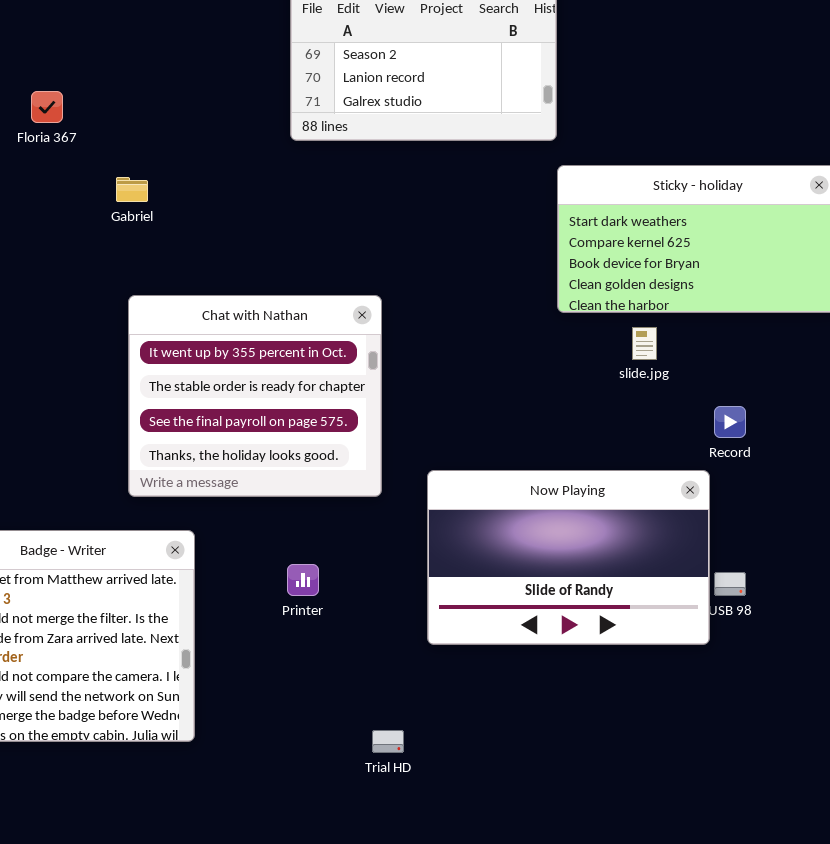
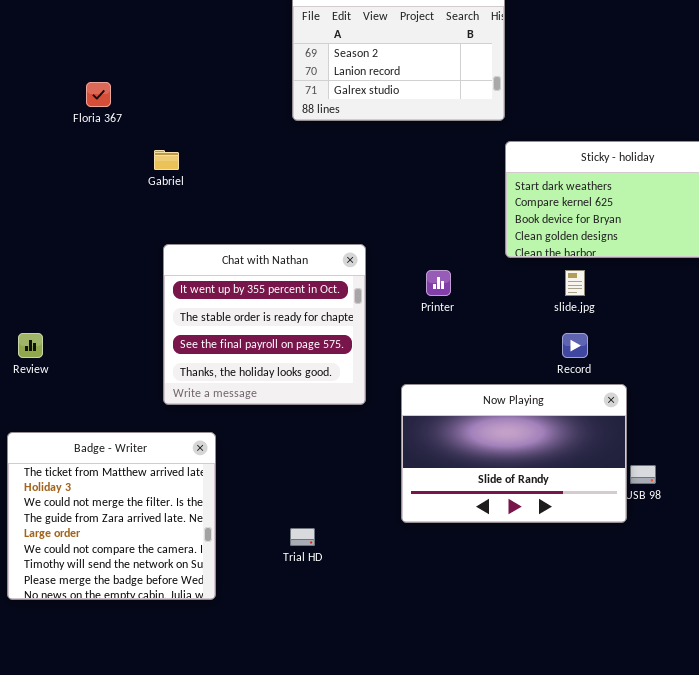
Record: [714,406,746,438] -> [562,333,588,358], moved
Printer: [287,564,319,596] -> [426,270,451,296], moved
Trial HD: [372,730,404,753] -> [290,528,315,546], moved

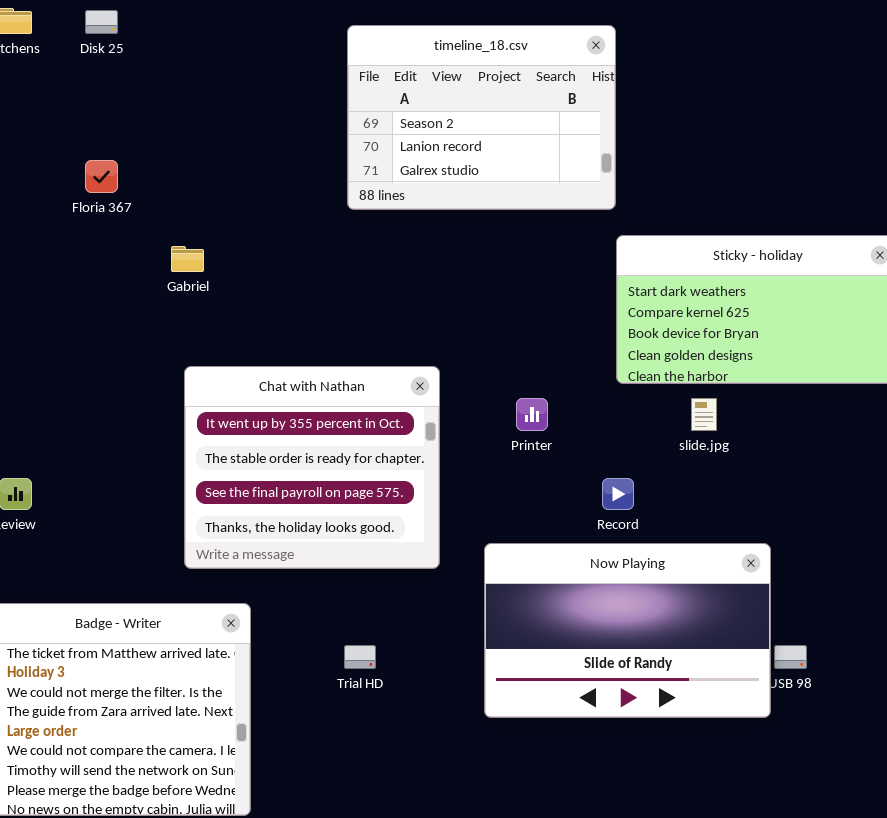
Record: [562,333,588,358] -> [602,478,634,510], moved
Trial HD: [290,528,315,546] -> [344,645,376,669], moved

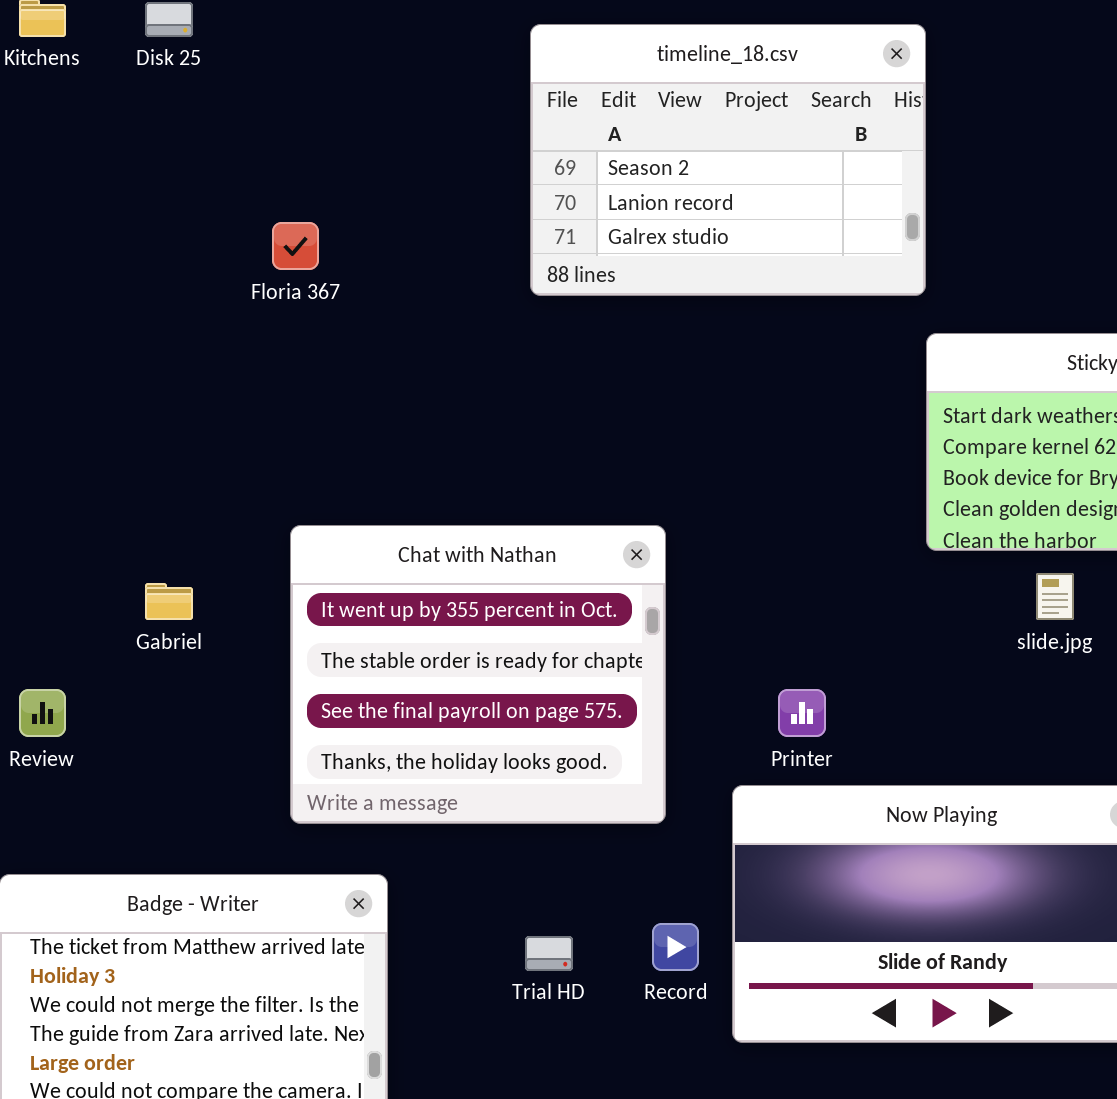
Floria 367: [85,160,118,193] -> [272,222,319,270], moved
Gabriel: [171,246,204,272] -> [145,583,193,620], moved
Printer: [516,398,548,431] -> [778,689,826,737], moved
Record: [602,478,634,510] -> [652,923,699,971], moved

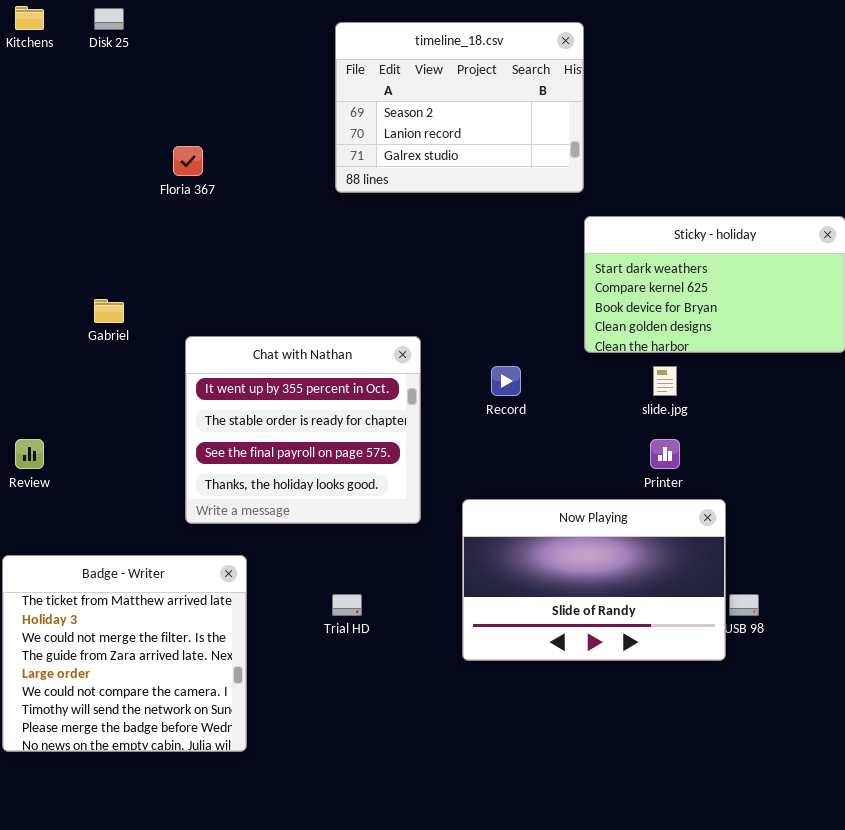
Gabriel: [145,583,193,620] -> [94,299,124,323], moved
Printer: [778,689,826,737] -> [650,439,680,469], moved
Record: [652,923,699,971] -> [491,366,521,396], moved

